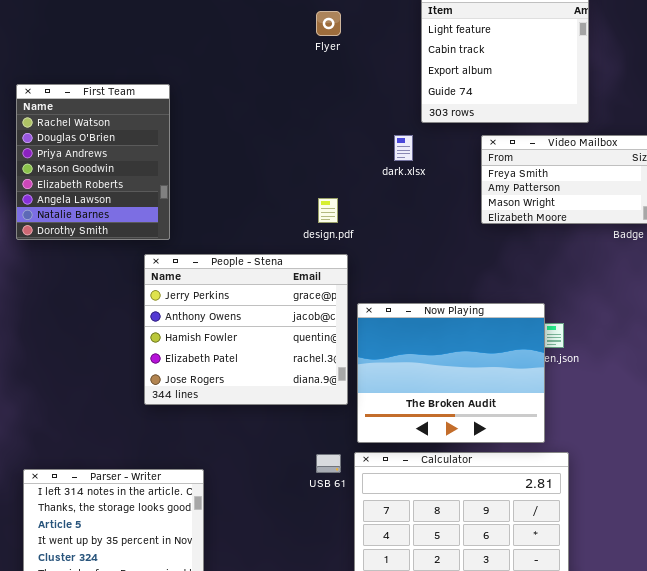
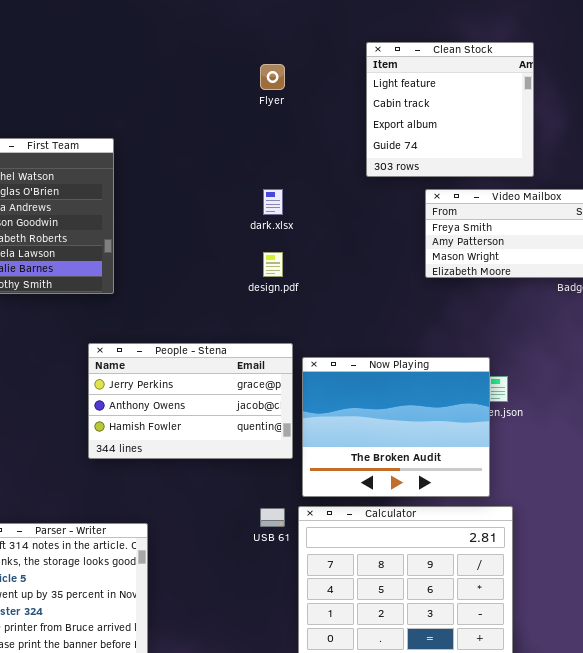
dark.xlsx: [394,135,413,161] -> [263,189,283,215], moved
People - Stena: [144,254,348,405] -> [88,343,293,459], resized

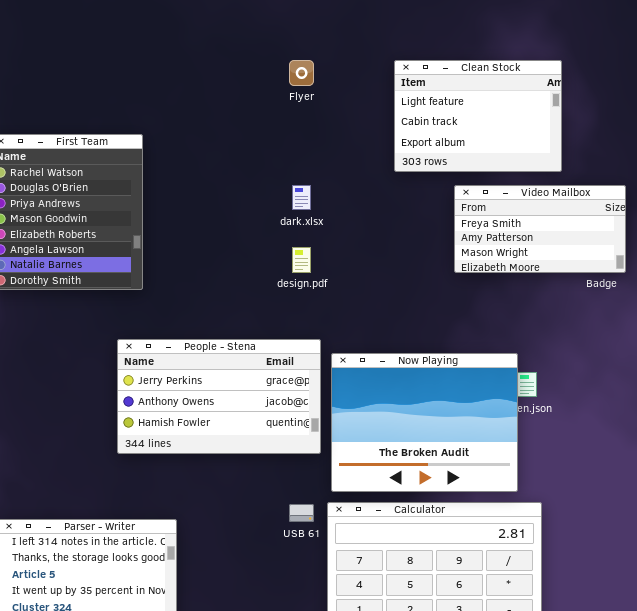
Clean Stock: [366,42,534,177] -> [394,60,562,172], resized

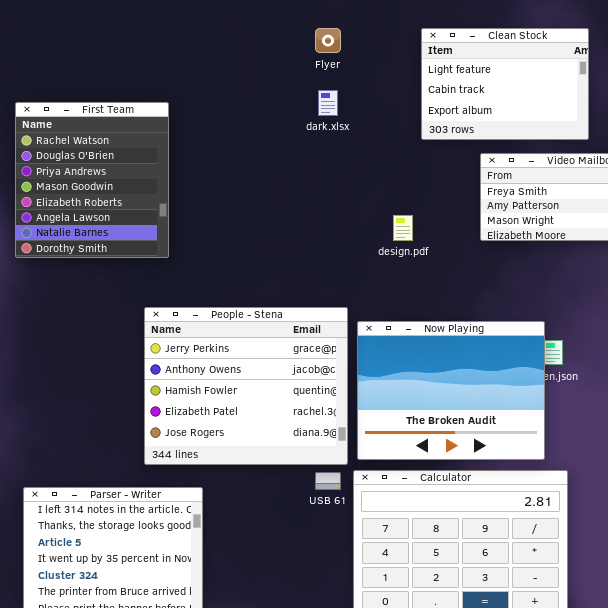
dark.xlsx: [292,185,311,210] -> [318,90,338,116], moved
design.pdf: [292,247,311,273] -> [393,215,413,241], moved
People - Stena: [117,339,321,454] -> [144,307,348,465], resized

